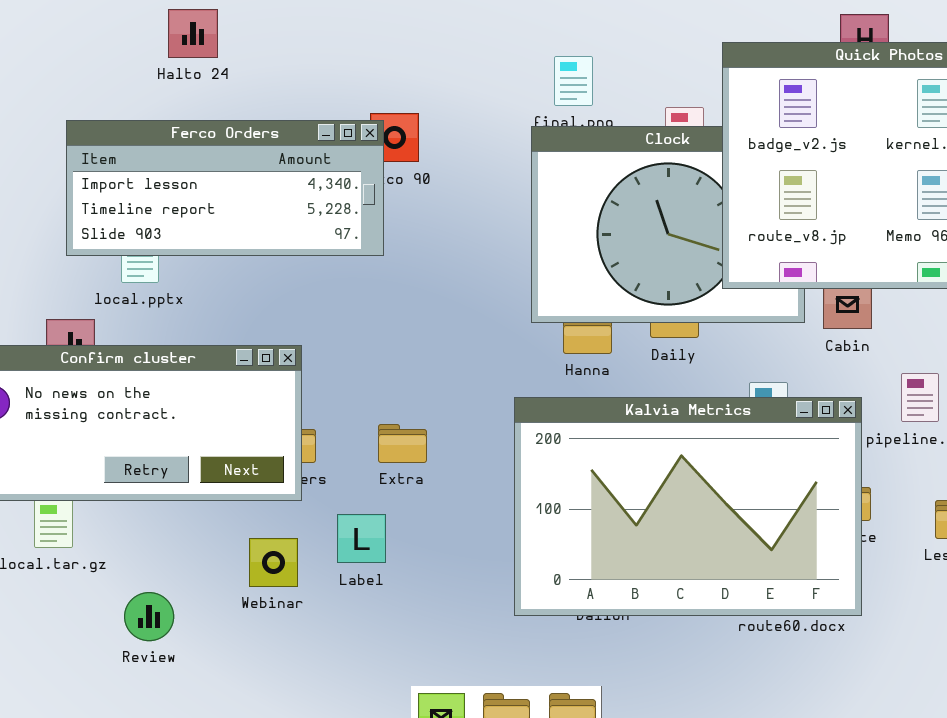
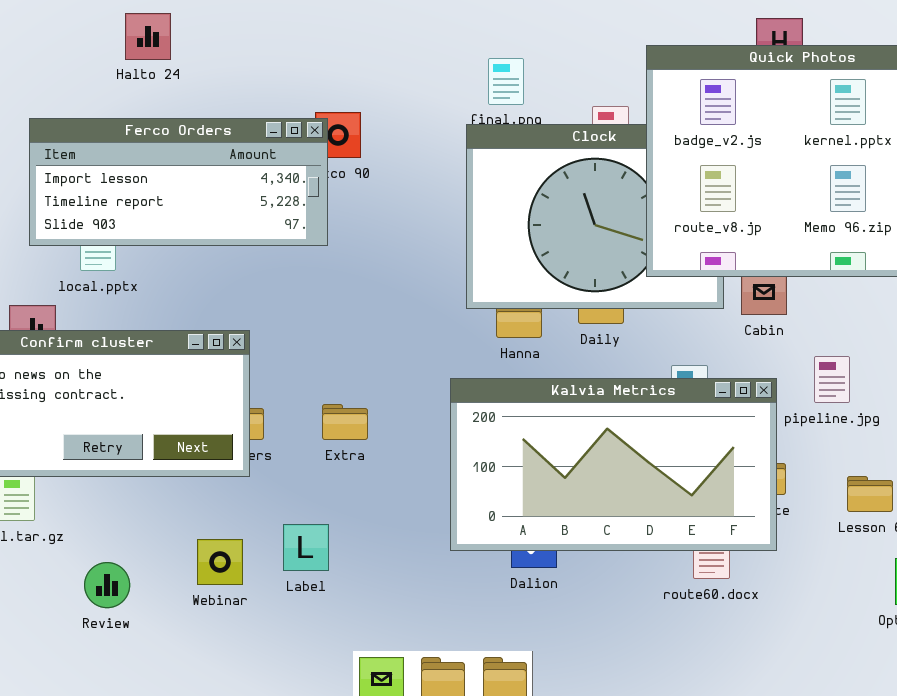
Kalvia Metrics: [514,397,862,616] -> [450,378,777,551], resized
Label: [337,514,386,563] -> [283,524,329,571], moved
Webinar: [249,538,298,587] -> [197,539,243,585], moved

